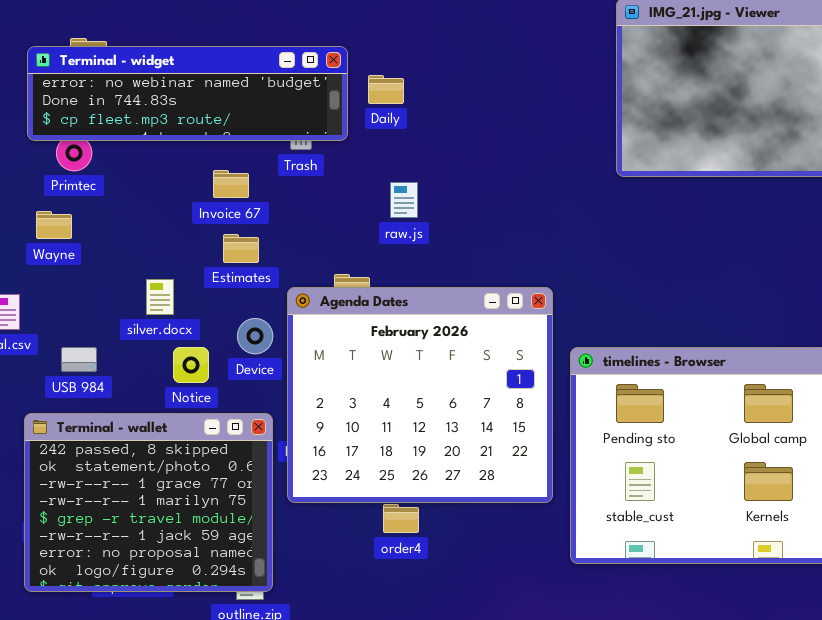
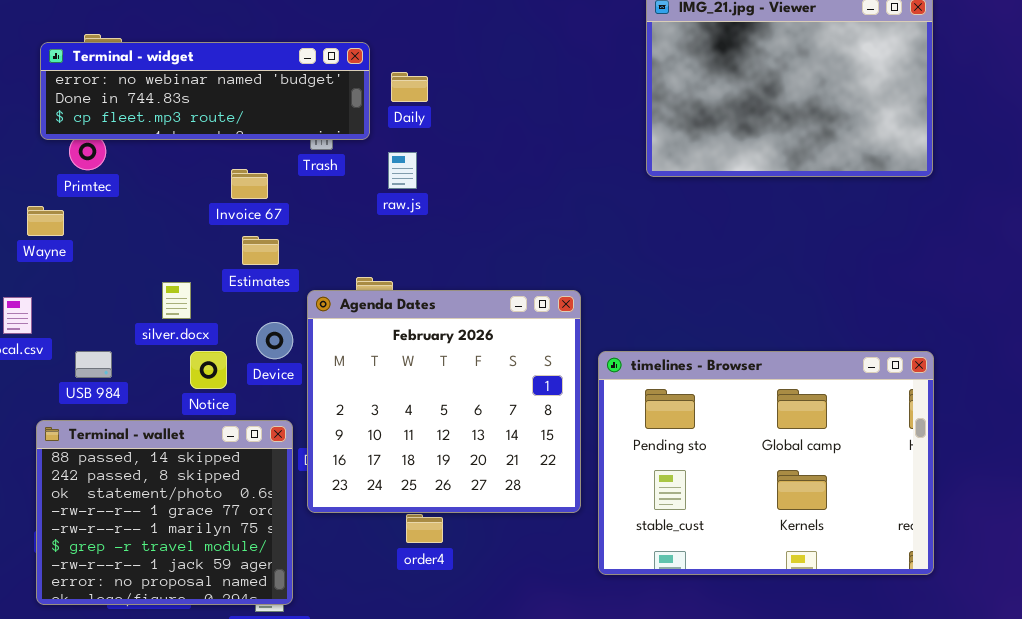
raw.js: [390,182,418,218] -> [388,152,417,189], moved
Wayne: [36,211,72,239] -> [27,206,64,236], moved
Terminal - wallet: [24,413,273,592] -> [36,420,293,605], scrolled up 1 row

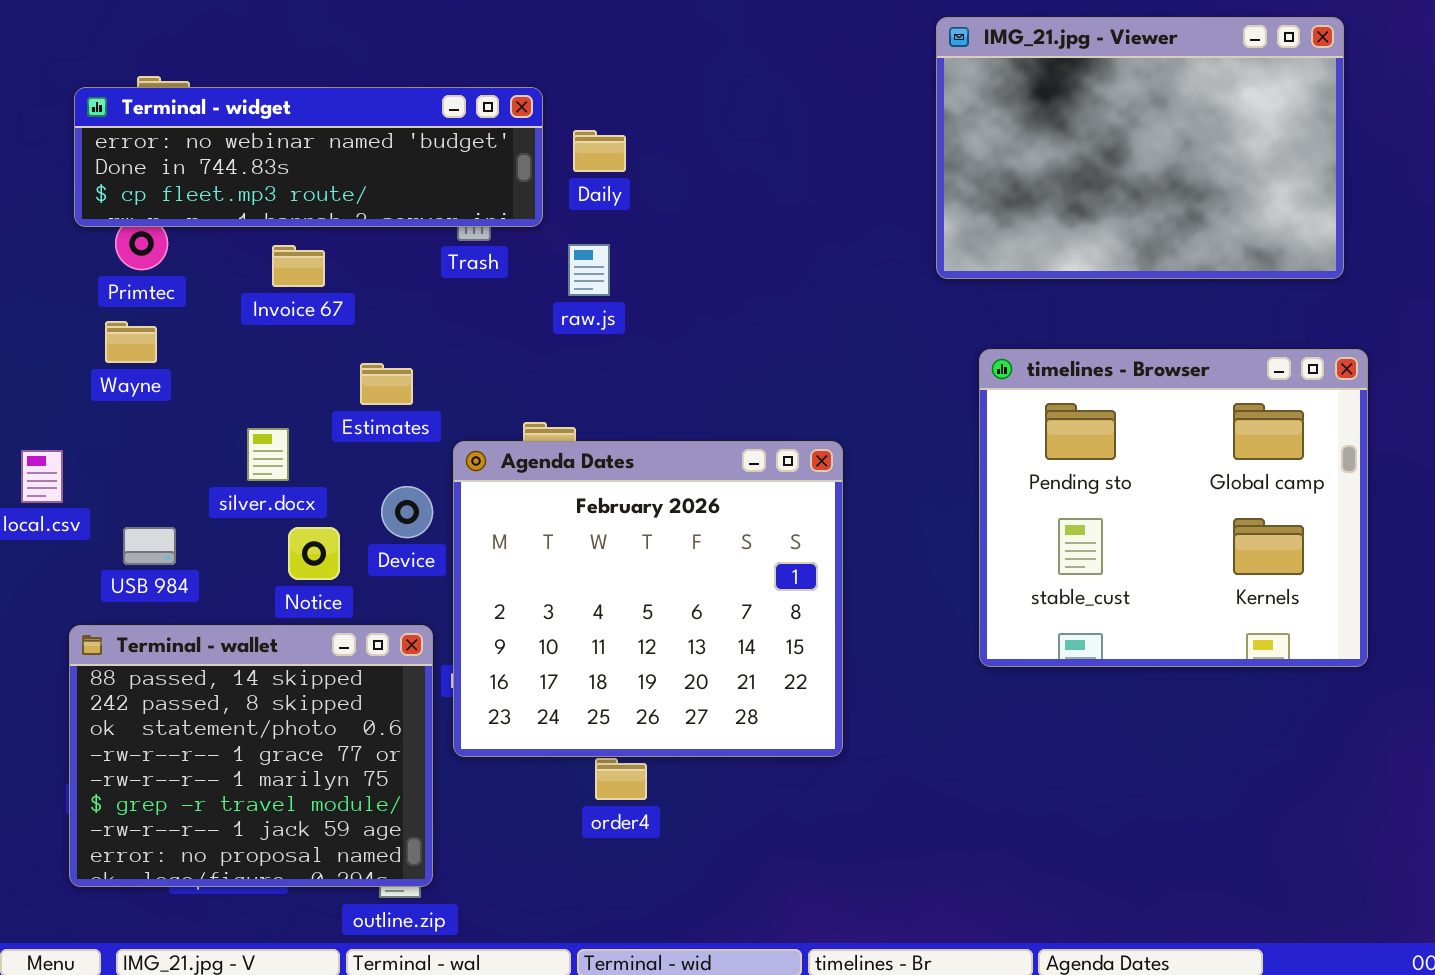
Invoice 67: [231,169,268,199] -> [272,245,325,287], moved
Wayne: [27,206,64,236] -> [105,321,157,363], moved
timelines - Browser: [598,351,934,575] -> [979,349,1368,667], moved, resized

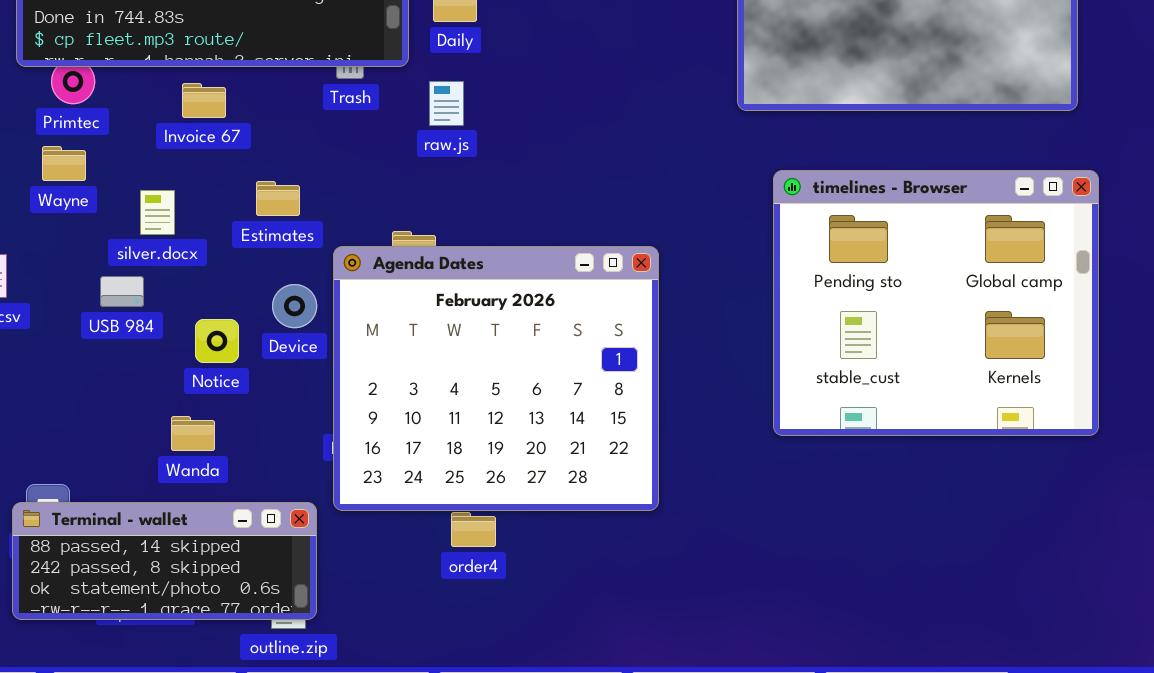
silver.docx: [247,428,289,481] -> [140,190,175,235], moved
USB 984: [123,527,176,565] -> [100,276,144,307], moved
Terminal - wallet: [69,625,433,887] -> [12,502,317,620], resized

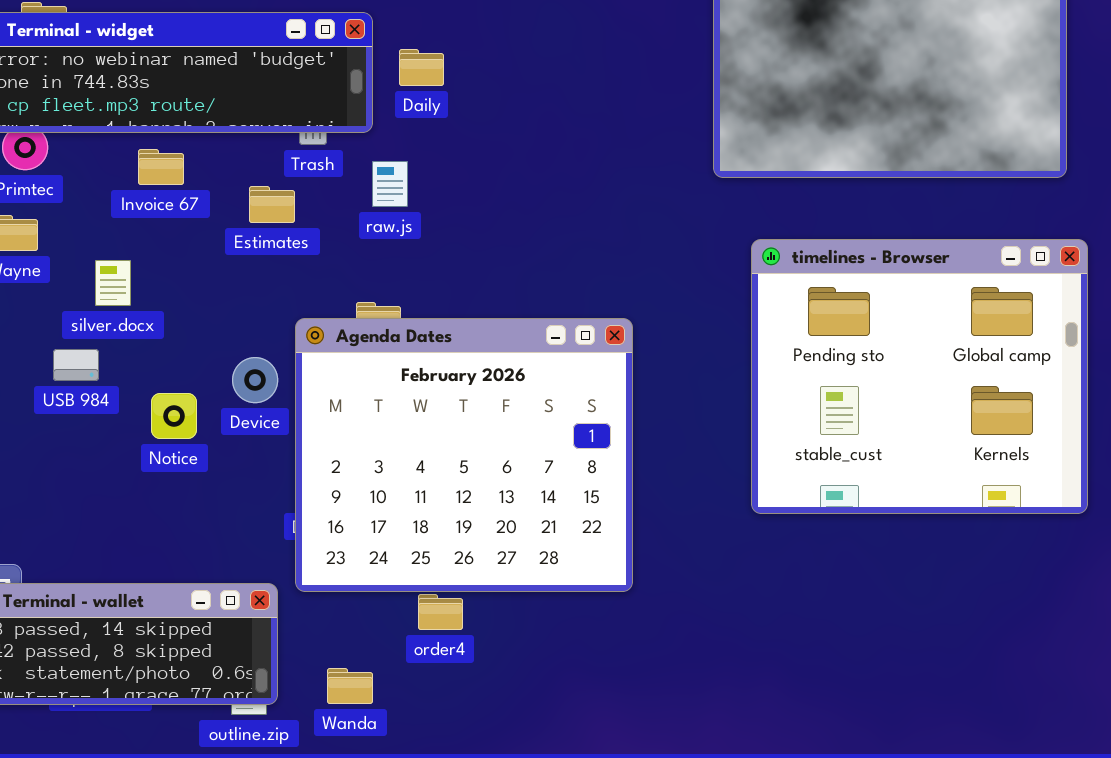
raw.js: [429,81,464,126] -> [372,161,408,207], moved
Estimates: [256,181,300,216] -> [249,186,295,223], moved
Wanda: [171,416,215,451] -> [327,668,373,704], moved

